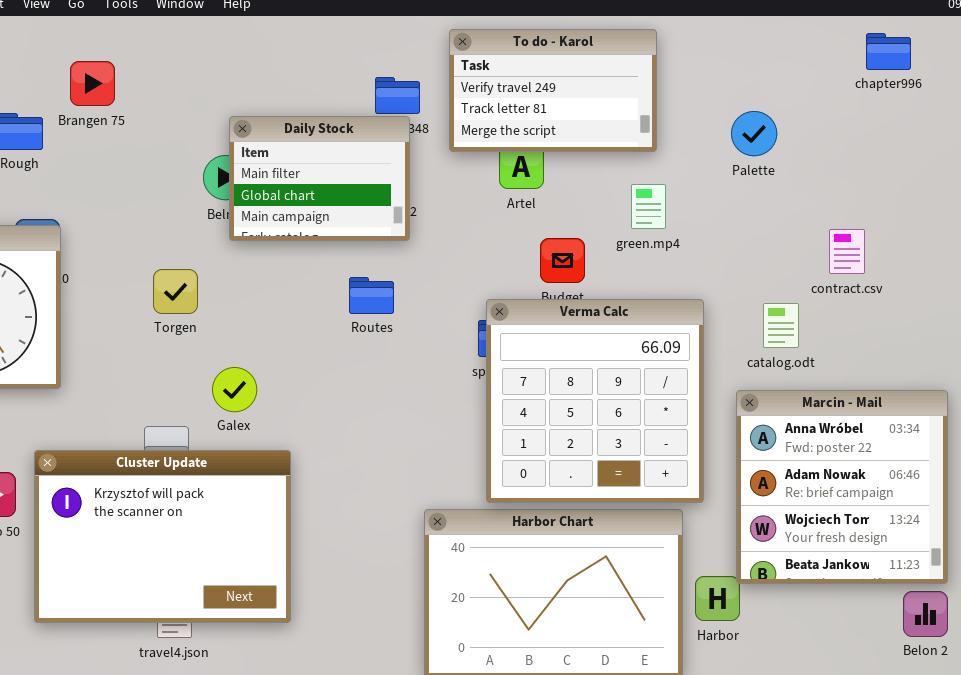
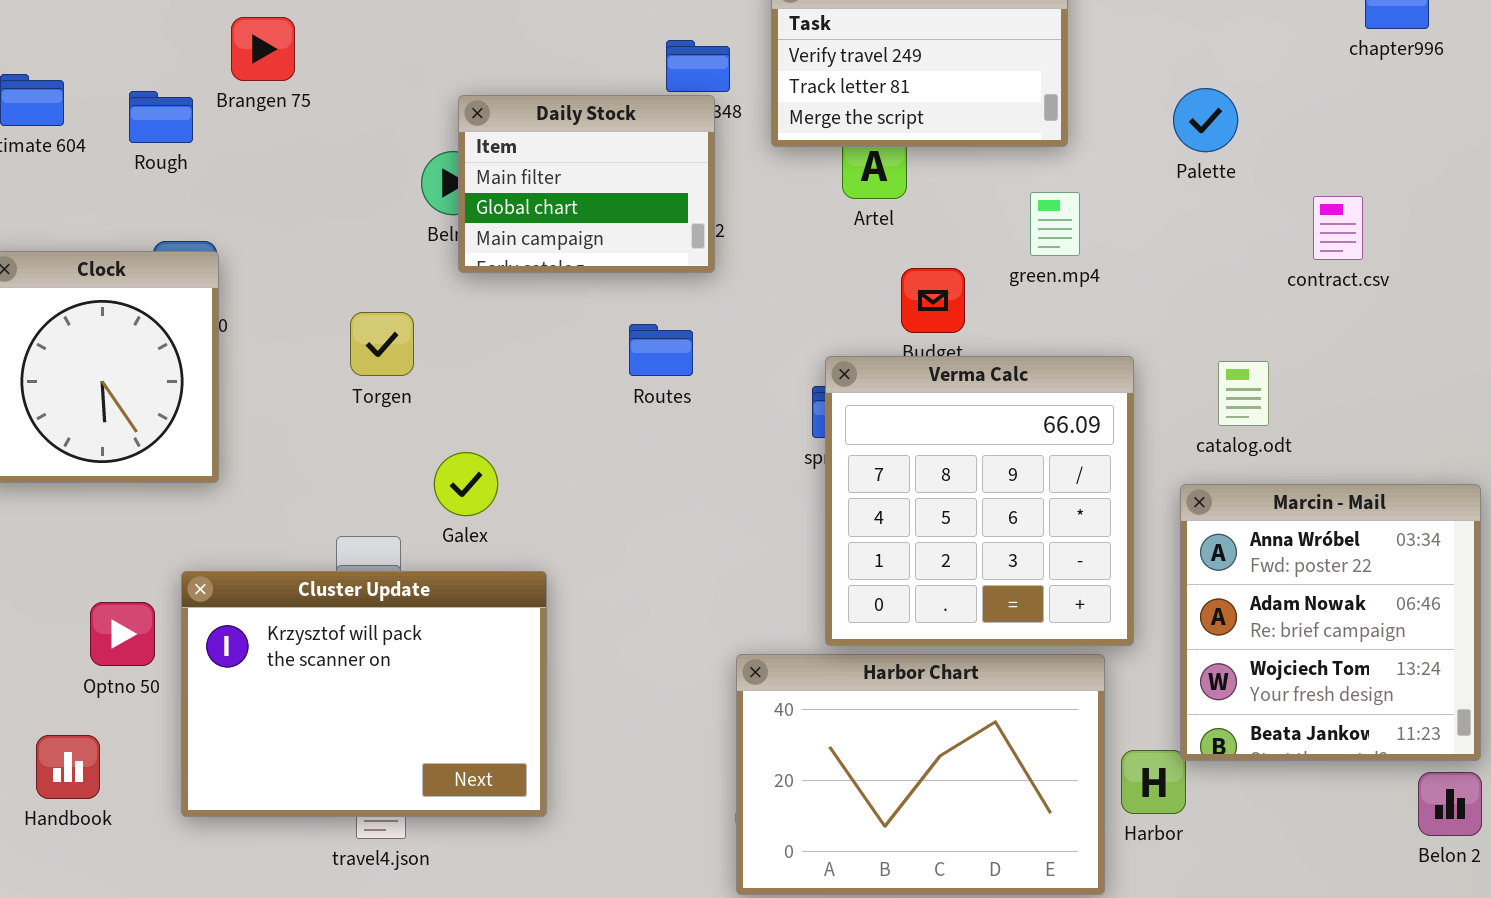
contract.csv: [829,229,865,274] -> [1313,196,1363,260], moved

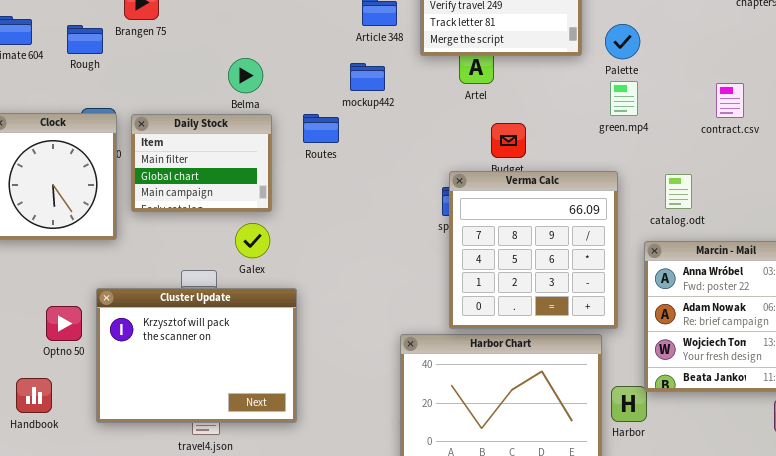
Palette: [1173,88,1238,152] -> [605,24,640,59], moved
Daily Stock: [458,95,715,273] -> [131,114,272,212], moved
green.mp4: [1030,192,1080,256] -> [610,81,638,116], moved
Routes: [629,324,693,376] -> [303,114,339,143], moved

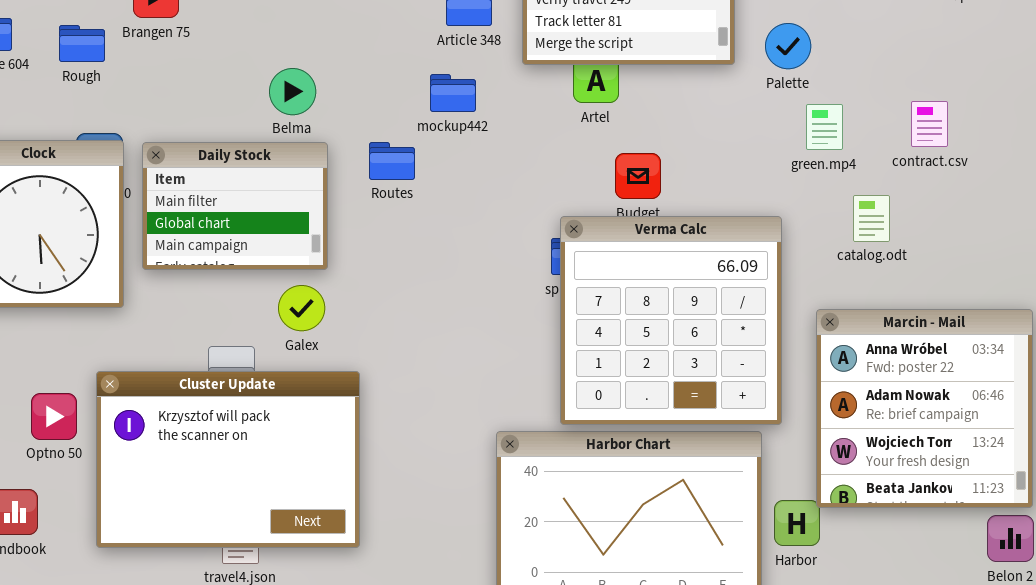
green.mp4: [610,81,638,116] -> [806,104,843,150], moved
catalog.odt: [665,174,692,209] -> [853,195,890,242], moved

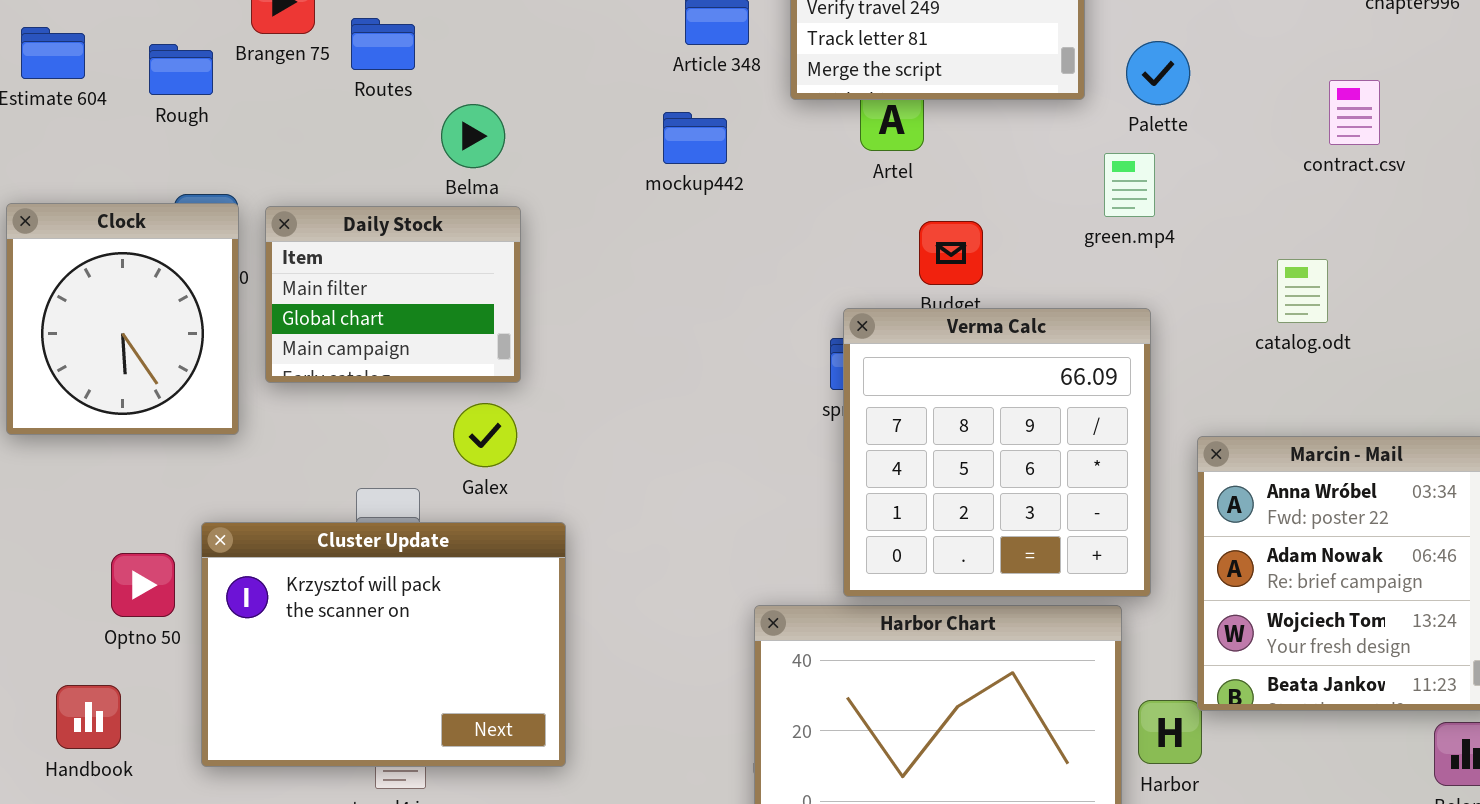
contract.csv: [911,101,948,147] -> [1329,80,1380,145], moved
green.mp4: [806,104,843,150] -> [1104,153,1155,217], moved
Routes: [369,142,415,180] -> [351,18,415,70], moved
catalog.odt: [853,195,890,242] -> [1277,259,1328,323], moved

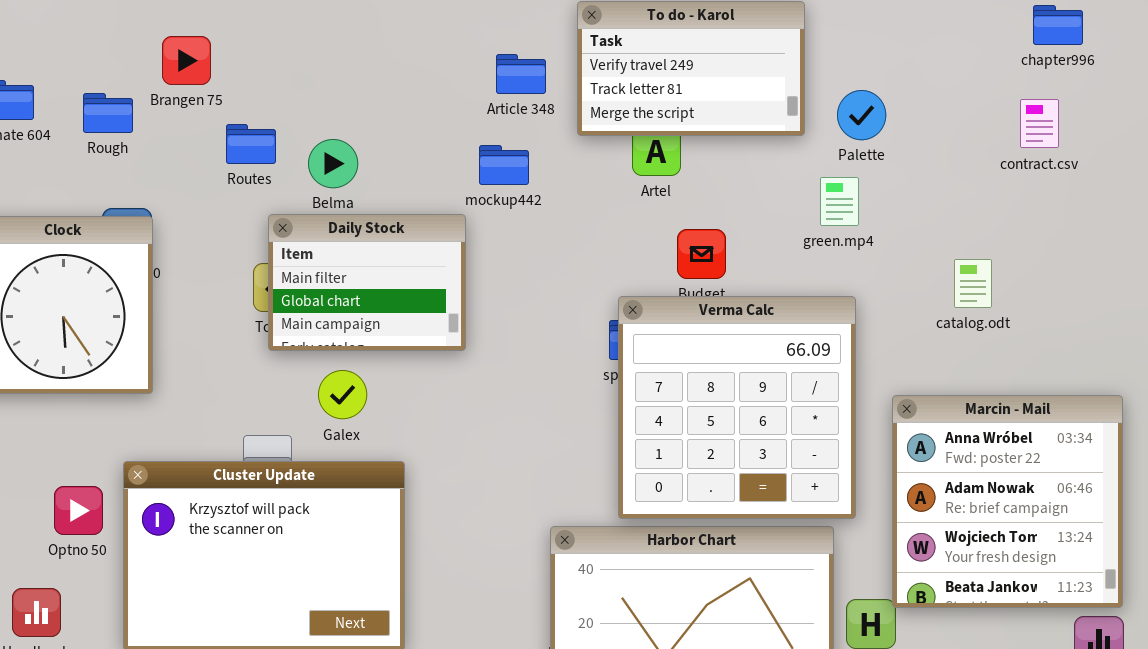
Routes: [351,18,415,70] -> [226,124,276,164], moved
contract.csv: [1329,80,1380,145] -> [1020,99,1059,148], moved
Daily Stock: [265,206,521,383] -> [268,214,466,351], moved

